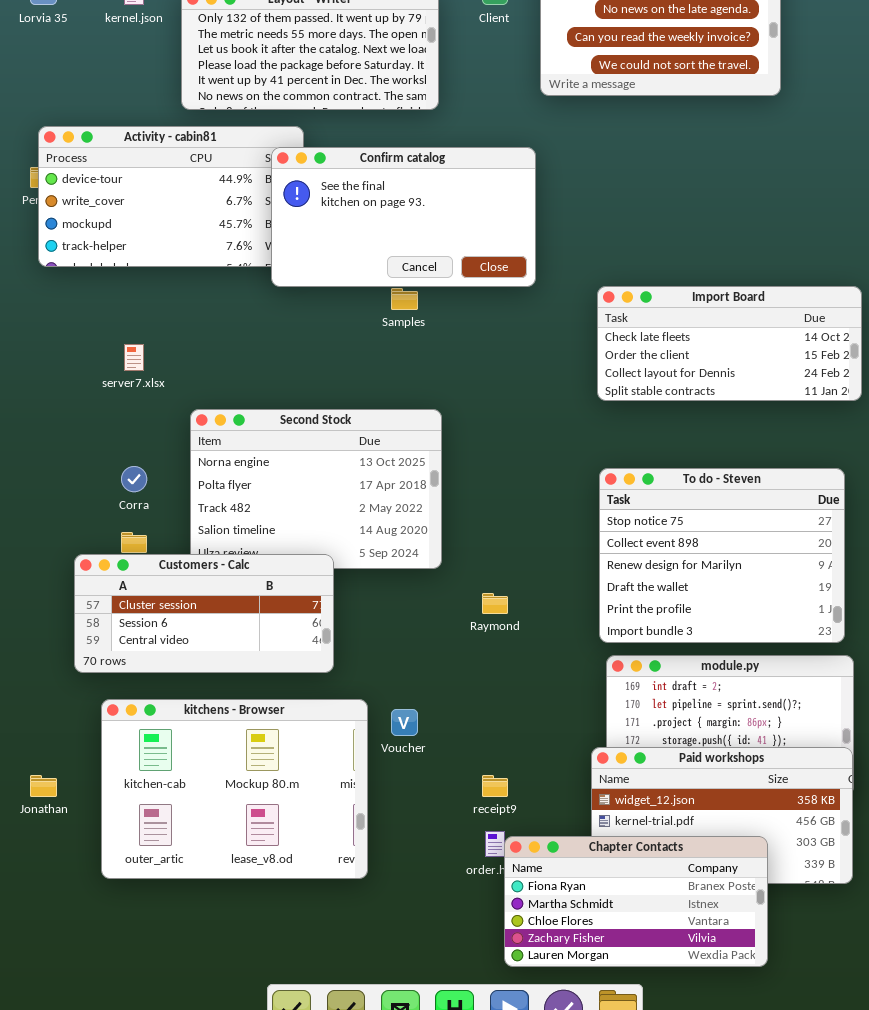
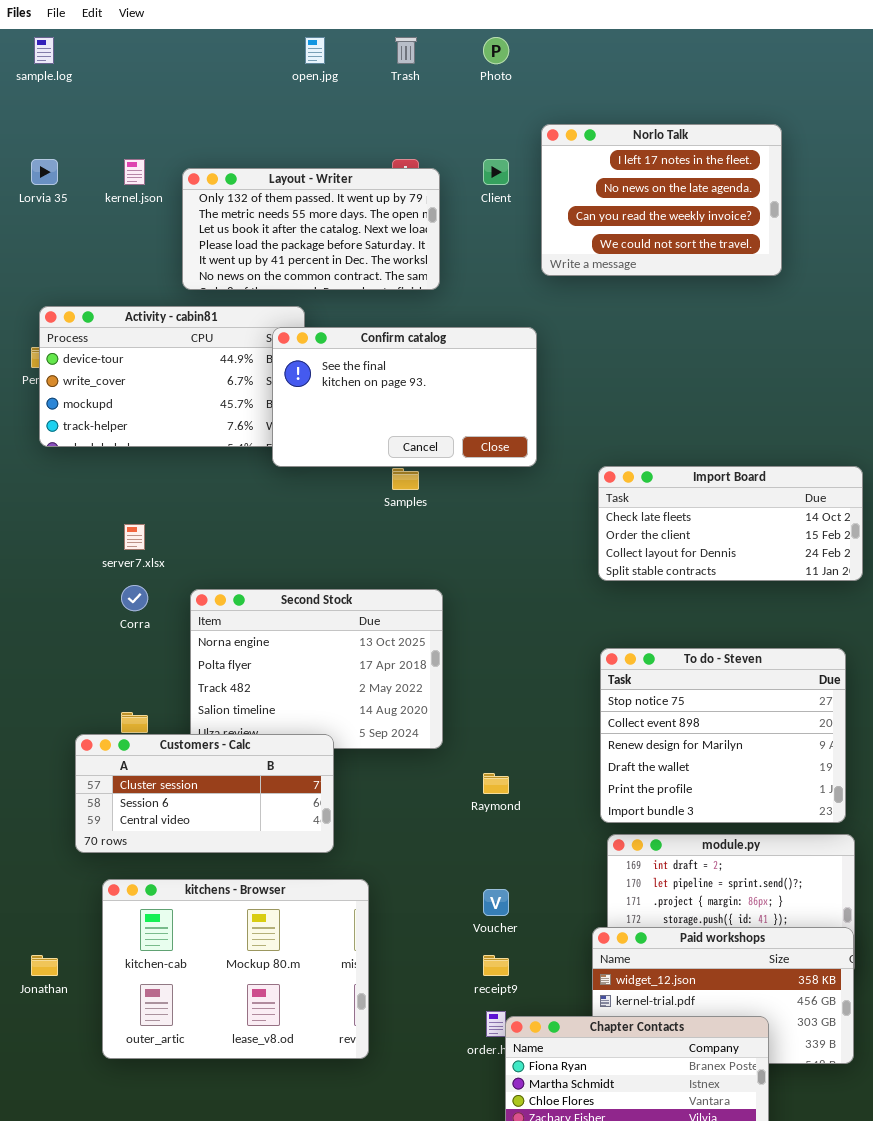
Corra: [121,466,147,492] -> [121,585,148,611], moved
Voucher: [391,709,418,736] -> [483,889,509,916], moved

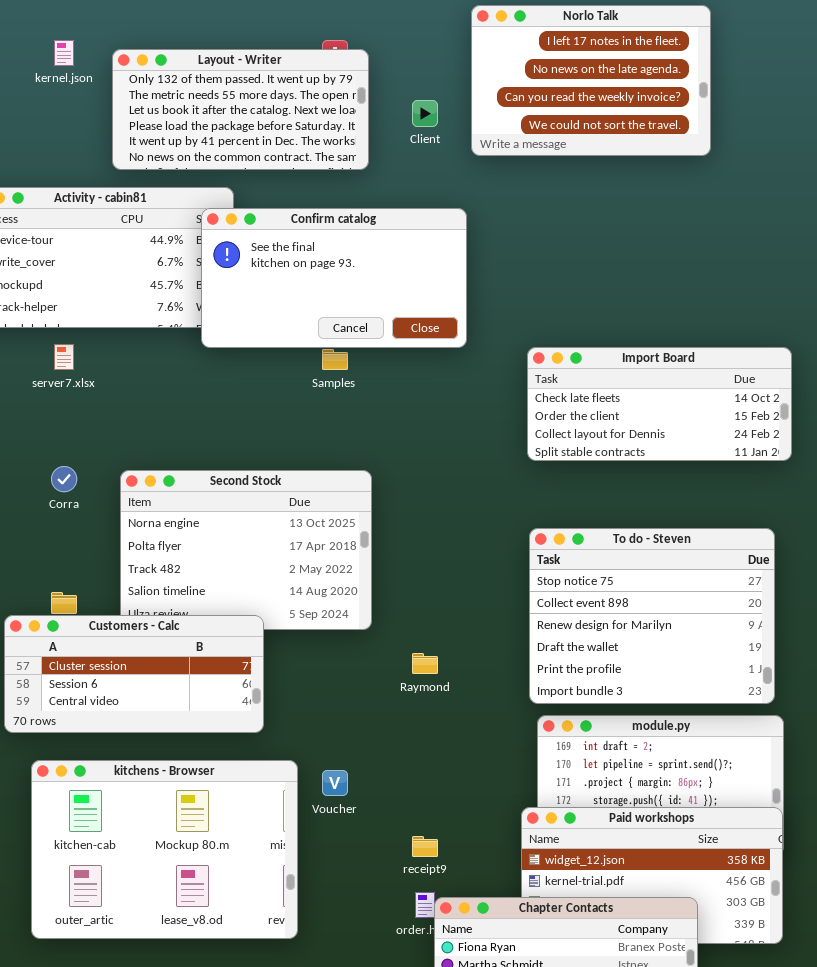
Client: [483,159,509,185] -> [412,100,438,127], moved
server7.xlsx: [124,524,145,550] -> [54,344,74,370], moved
Voucher: [483,889,509,916] -> [322,770,348,796], moved

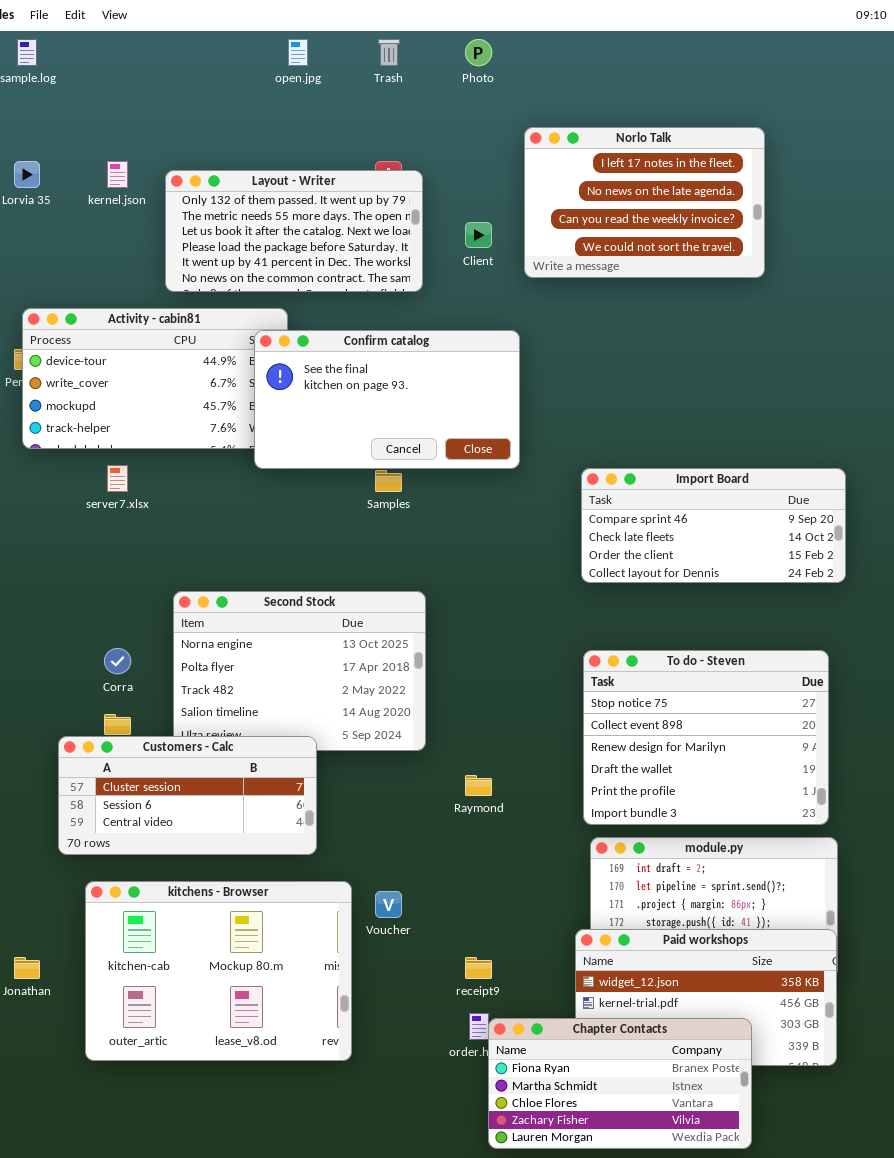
Import Board: [527,347,792,461] -> [581,468,846,583], scrolled up 1 row
Corra: [51,466,77,492] -> [104,648,131,674], moved

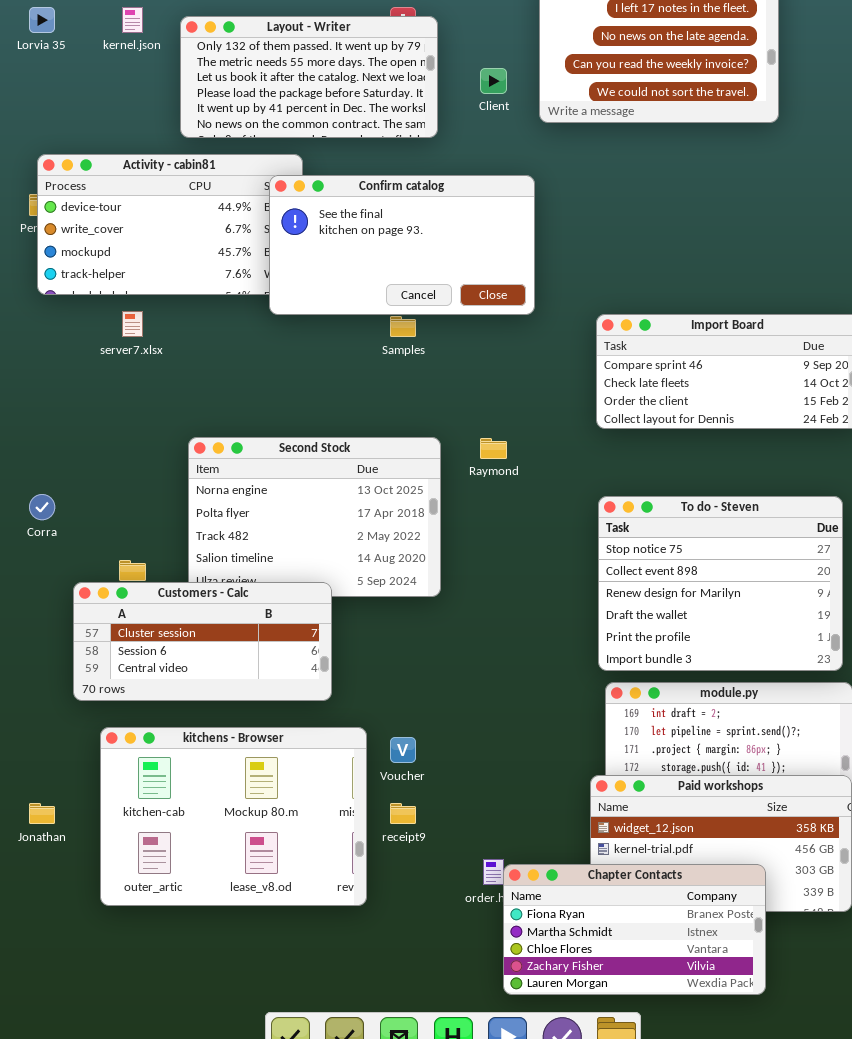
Corra: [104,648,131,674] -> [29,494,55,520], moved
Raymond: [465,775,492,796] -> [480,438,507,459], moved
receipt9: [465,957,492,979] -> [390,803,416,824], moved

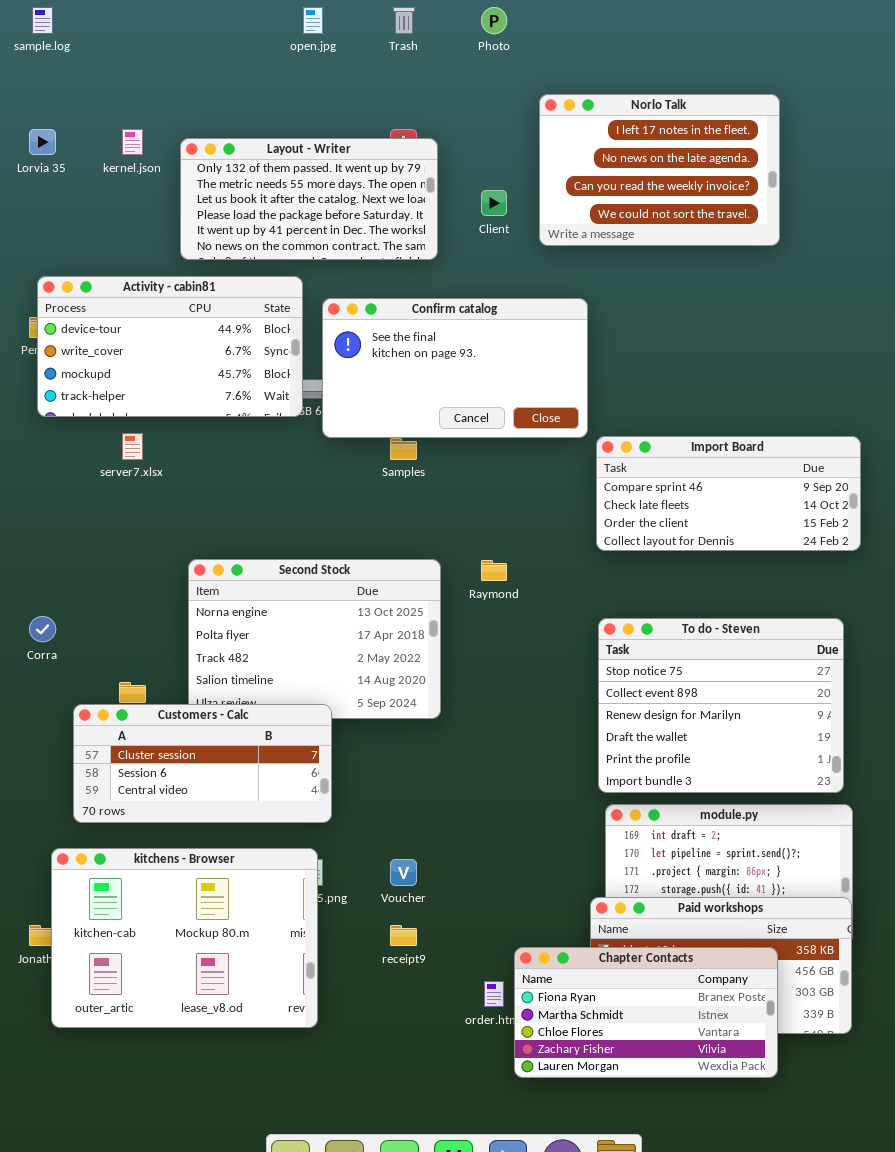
Confirm catalog: [269,175,535,315] -> [322,298,588,438], moved
kitchens - Browser: [100,727,367,906] -> [51,848,318,1028], moved
Chapter Contacts: [503,864,766,995] -> [514,947,778,1078], moved

